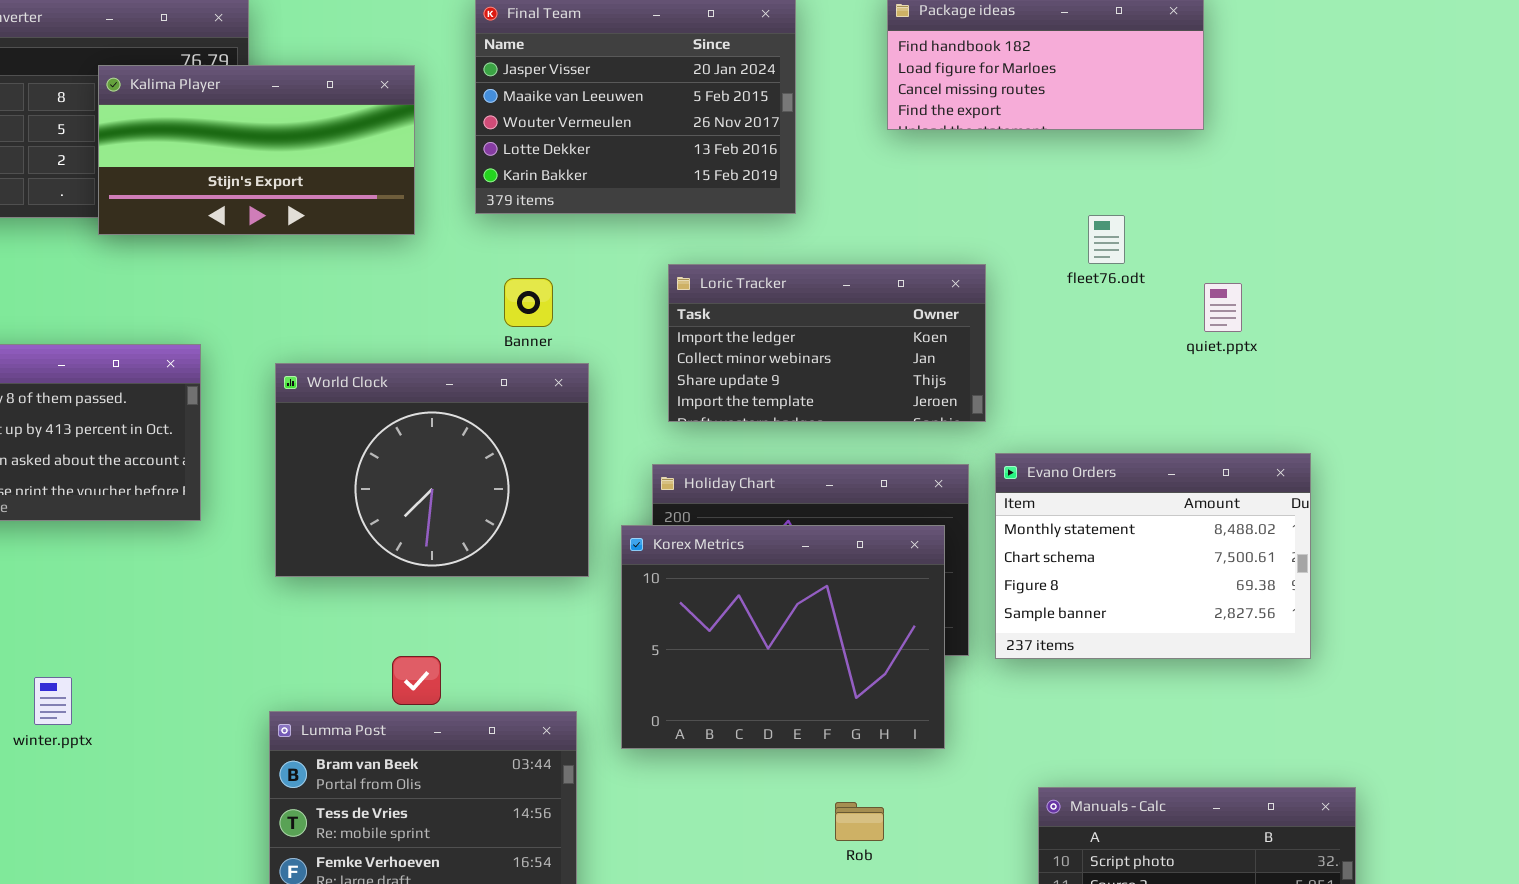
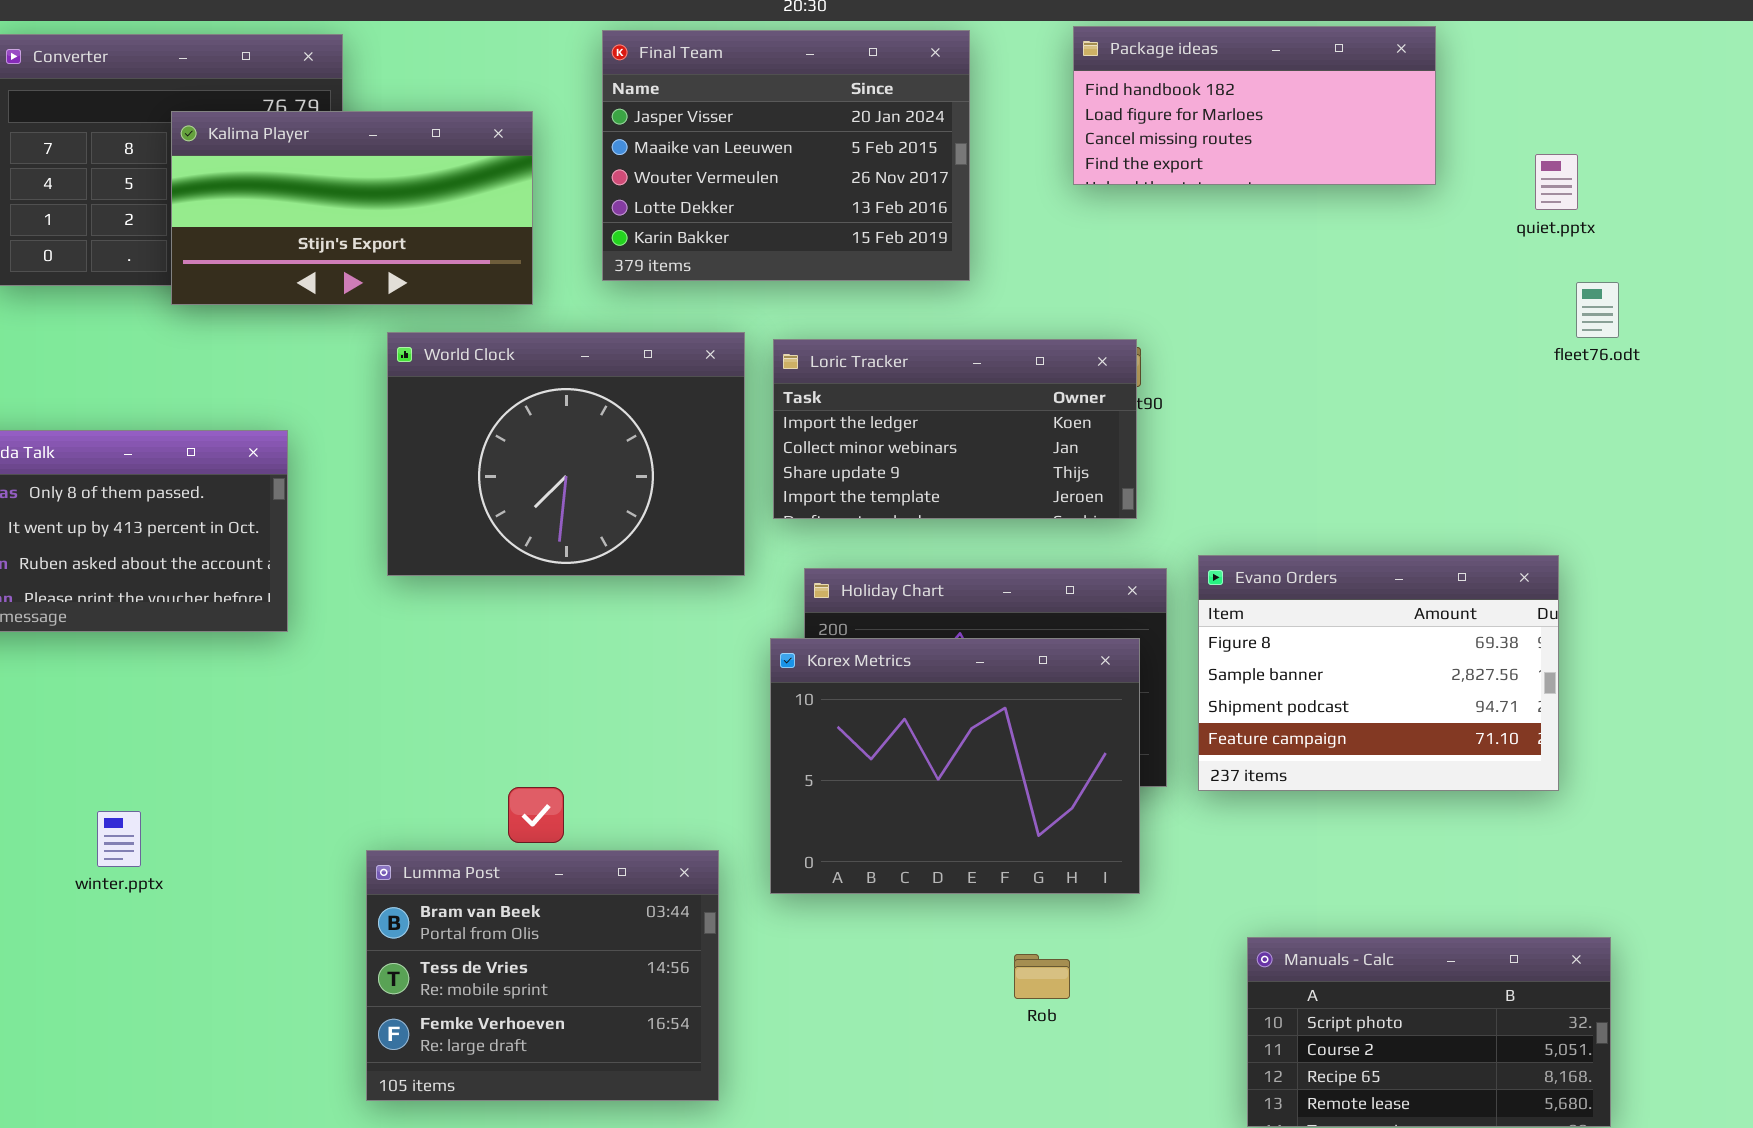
fleet76.odt: [1088,215,1125,264] -> [1576,282,1619,338], moved
Loric Tracker: [668,264,986,422] -> [773,339,1137,519], moved
quiet.pptx: [1204,283,1242,332] -> [1535,154,1578,210], moved
World Clock: [275,363,589,577] -> [387,332,745,576], moved
Evano Orders: [995,453,1311,659] -> [1198,555,1559,791], scrolled down 2 rows

